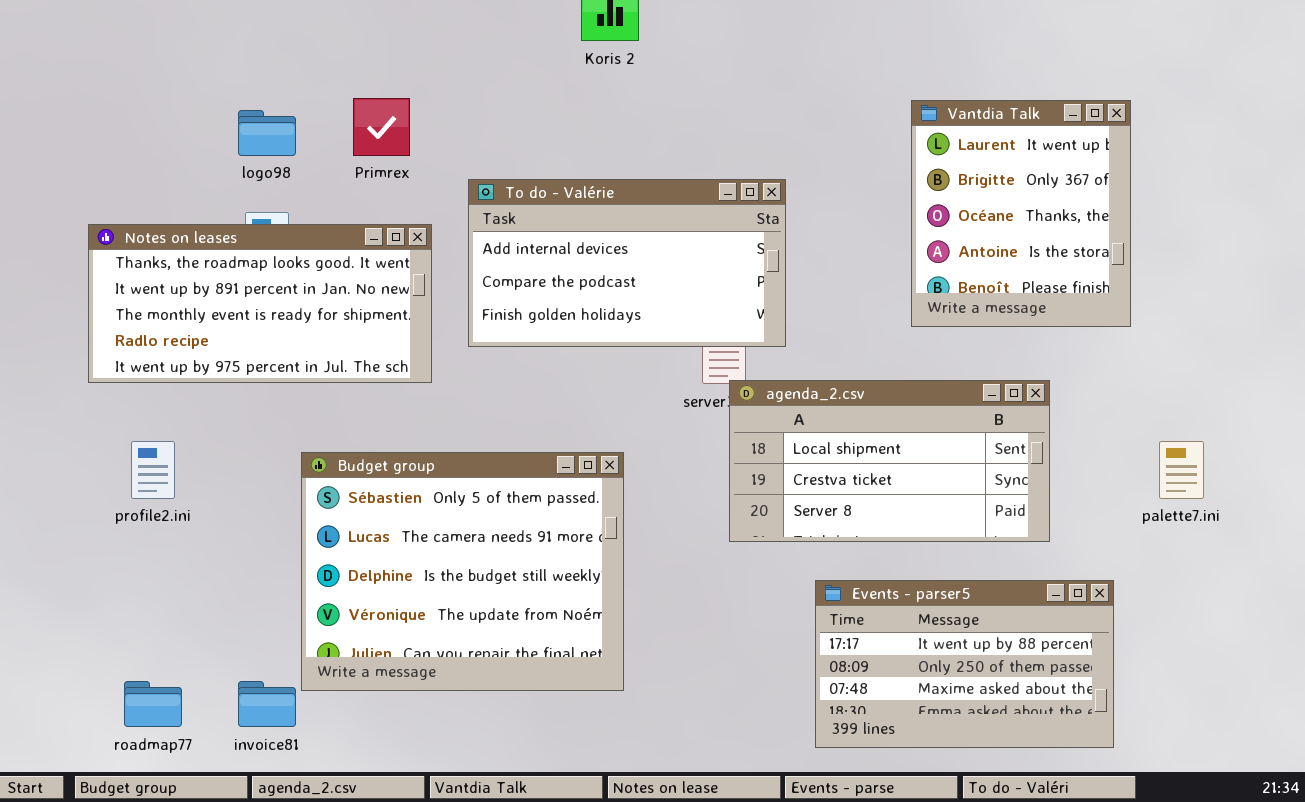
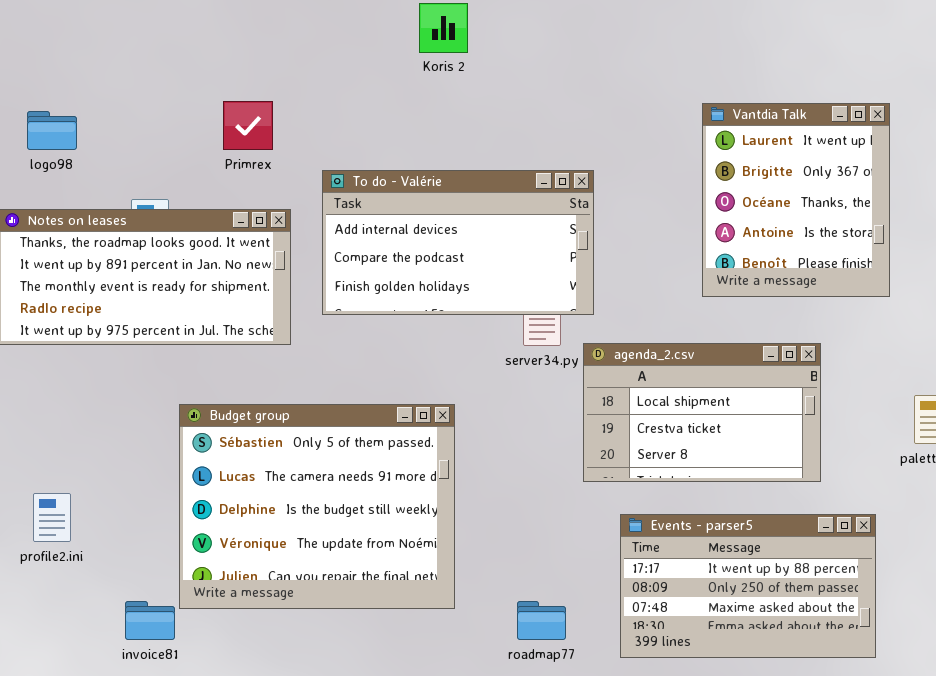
logo98: [238,110,296,156] -> [27,111,77,150], moved
agenda_2.csv: [729,380,1050,542] -> [583,343,821,482], resized
profile2.ini: [131,441,175,499] -> [33,493,71,542], moved
roadmap77: [124,681,182,727] -> [517,601,566,640], moved

